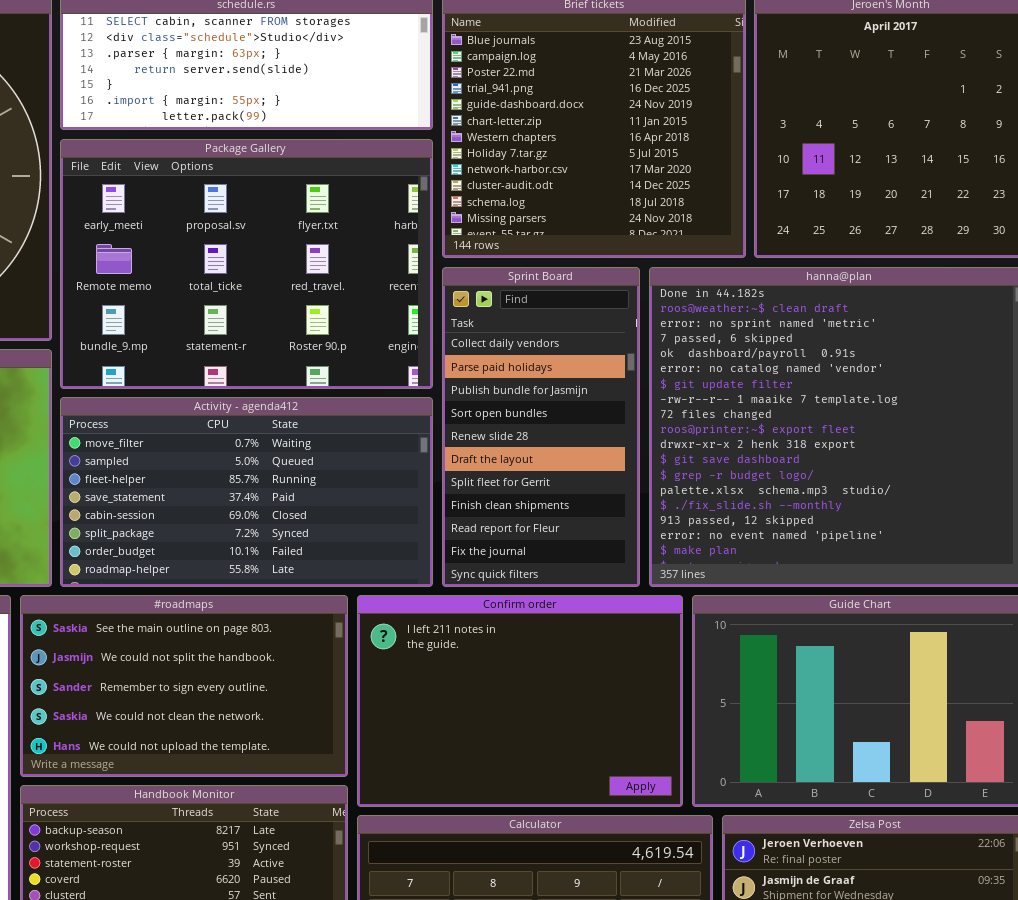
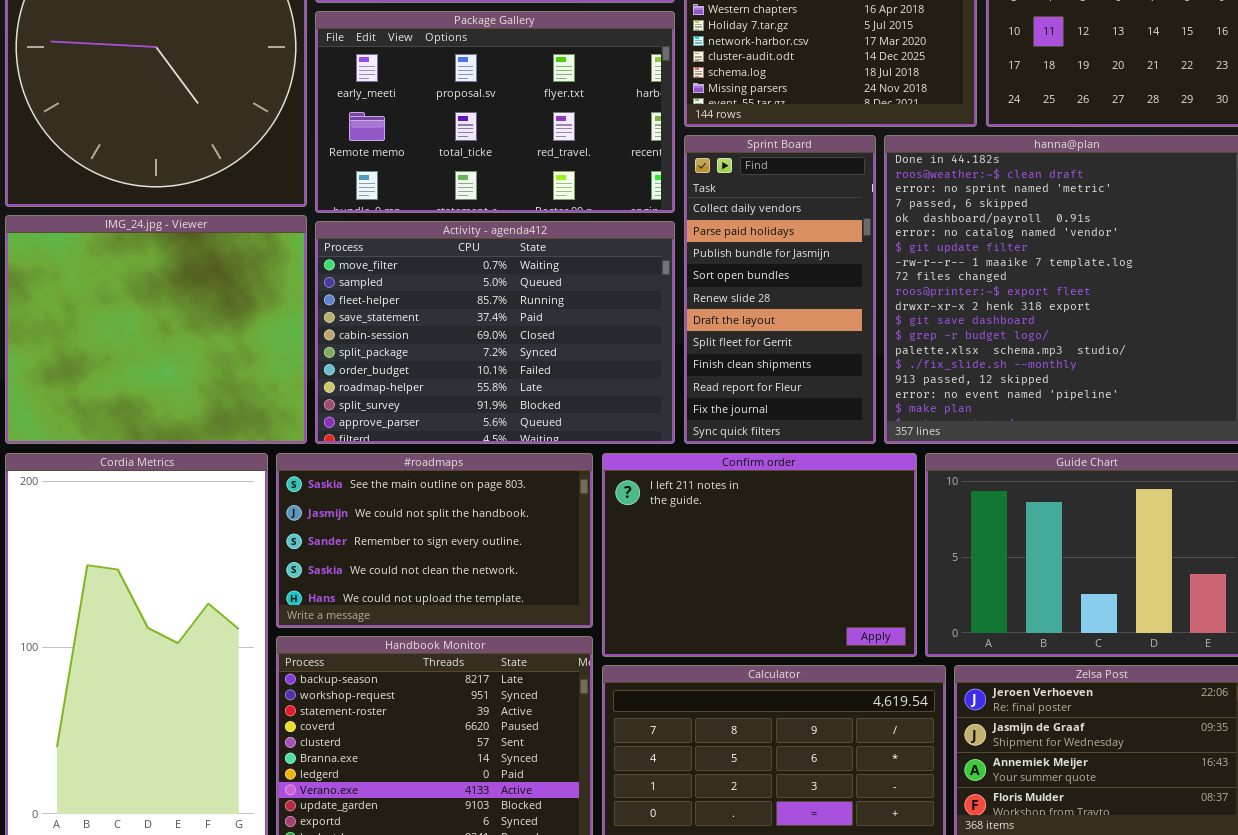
Package Gallery: [60,139,433,389] -> [315,11,675,213], resized
Activity - agenda412: [60,397,433,587] -> [315,221,675,444], resized

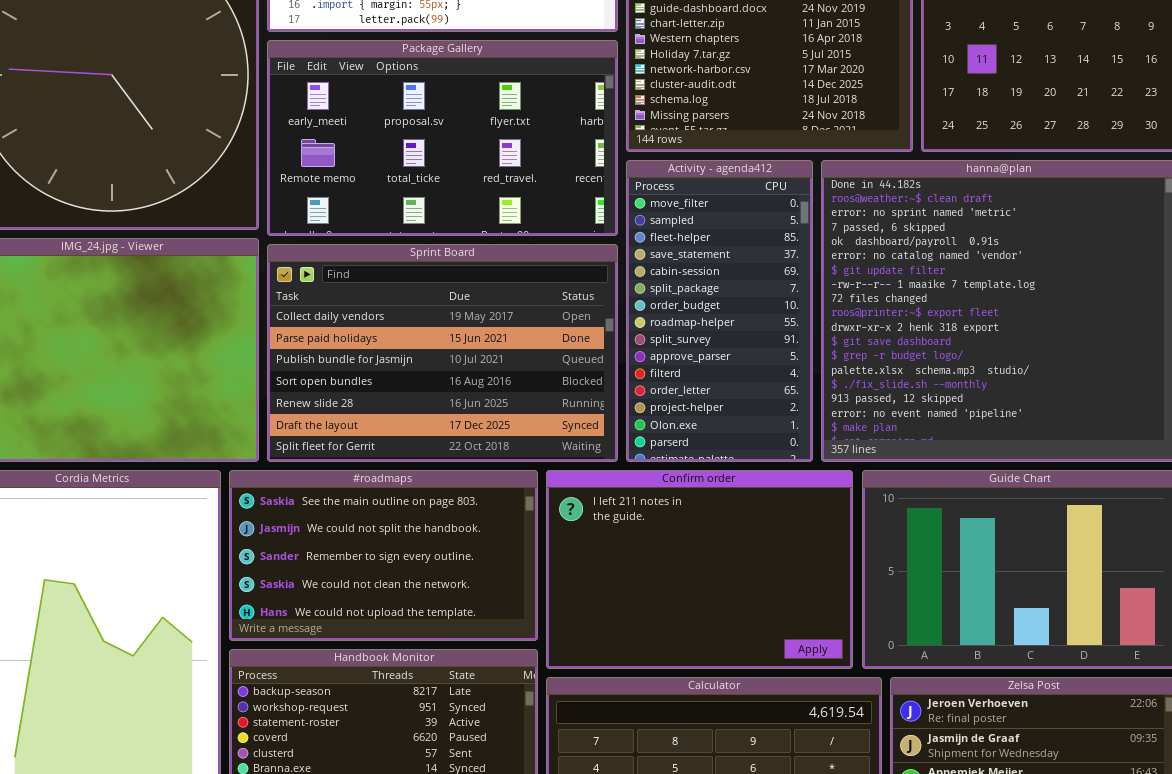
Sprint Board: [684,135,876,444] -> [267,244,618,462], moved, resized
Activity - agenda412: [315,221,675,444] -> [626,160,813,462], moved, resized

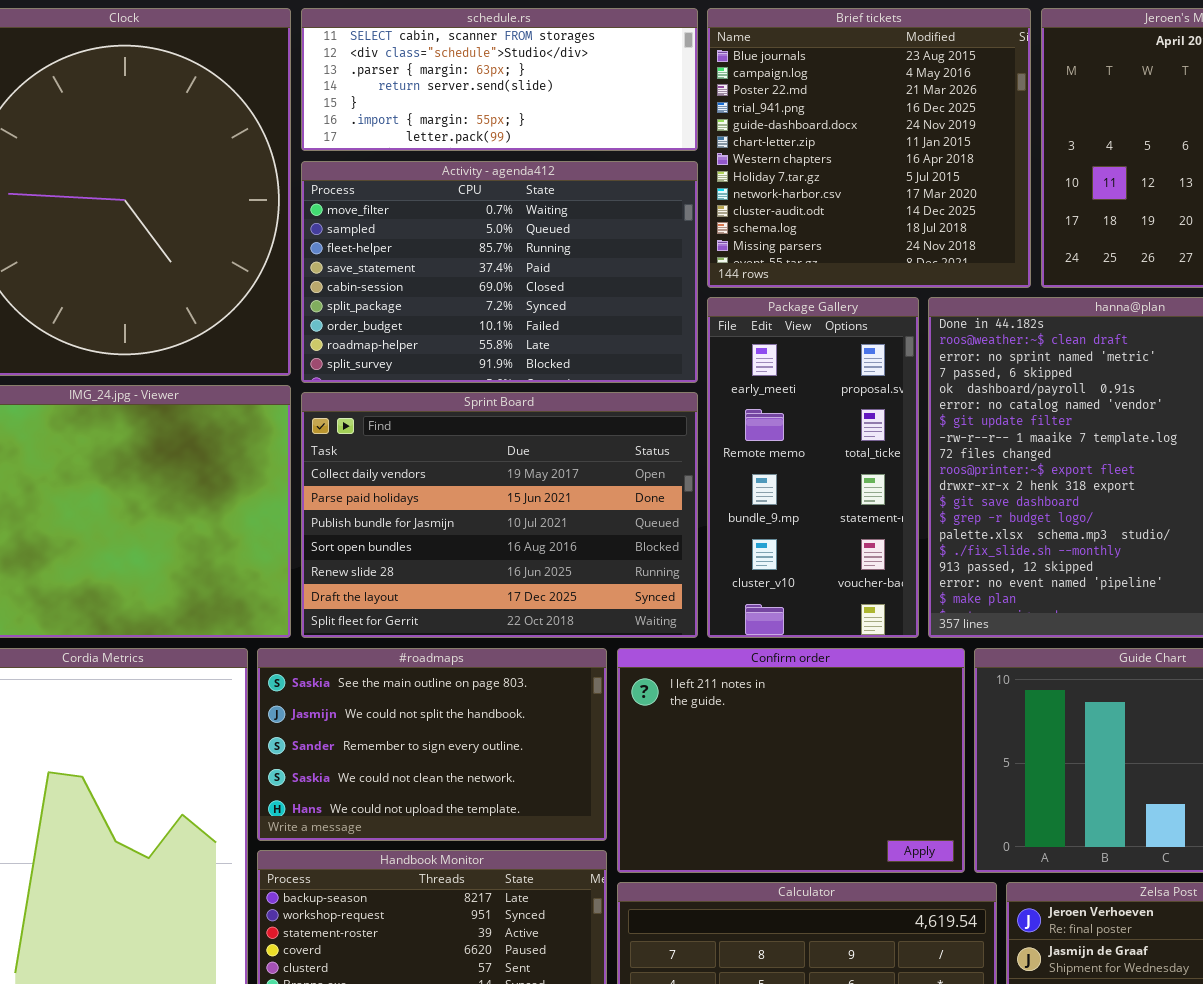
Package Gallery: [267,40,618,236] -> [707,297,919,638], moved, resized
Activity - agenda412: [626,160,813,462] -> [301,161,698,383], moved, resized

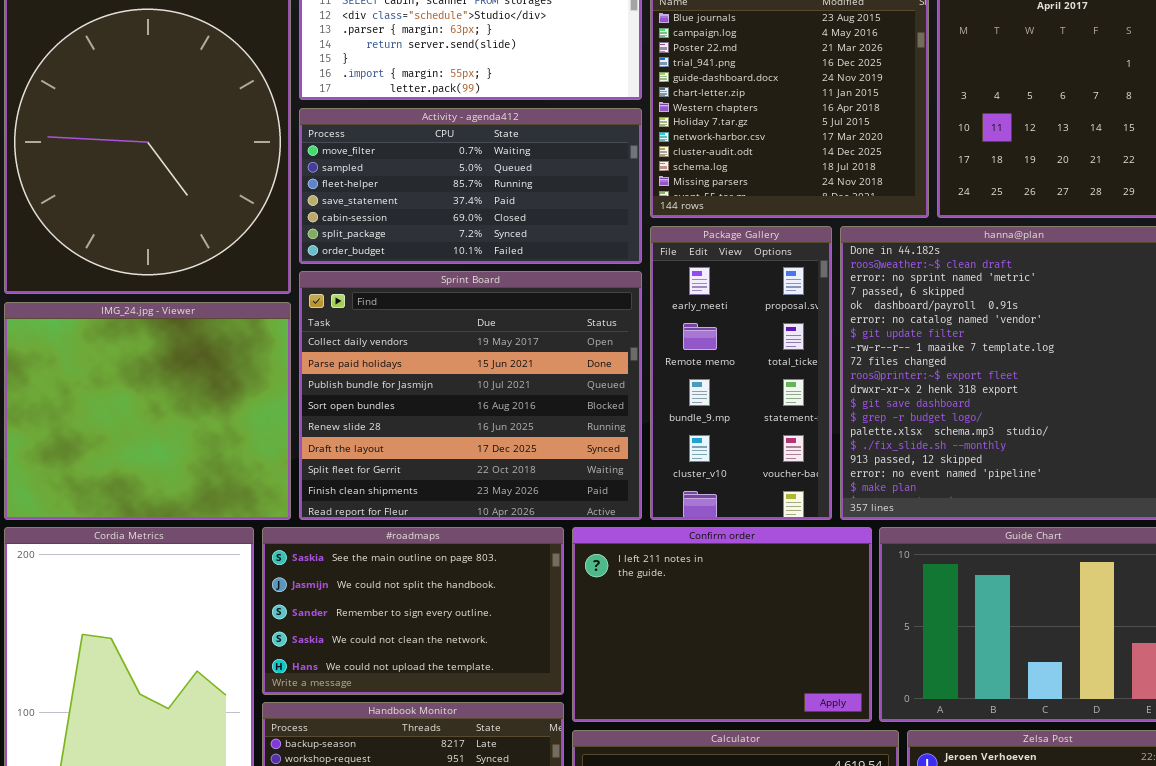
Activity - agenda412: [301,161,698,383] -> [299,108,642,264], resized
Sprint Board: [301,392,698,638] -> [299,271,642,520], resized

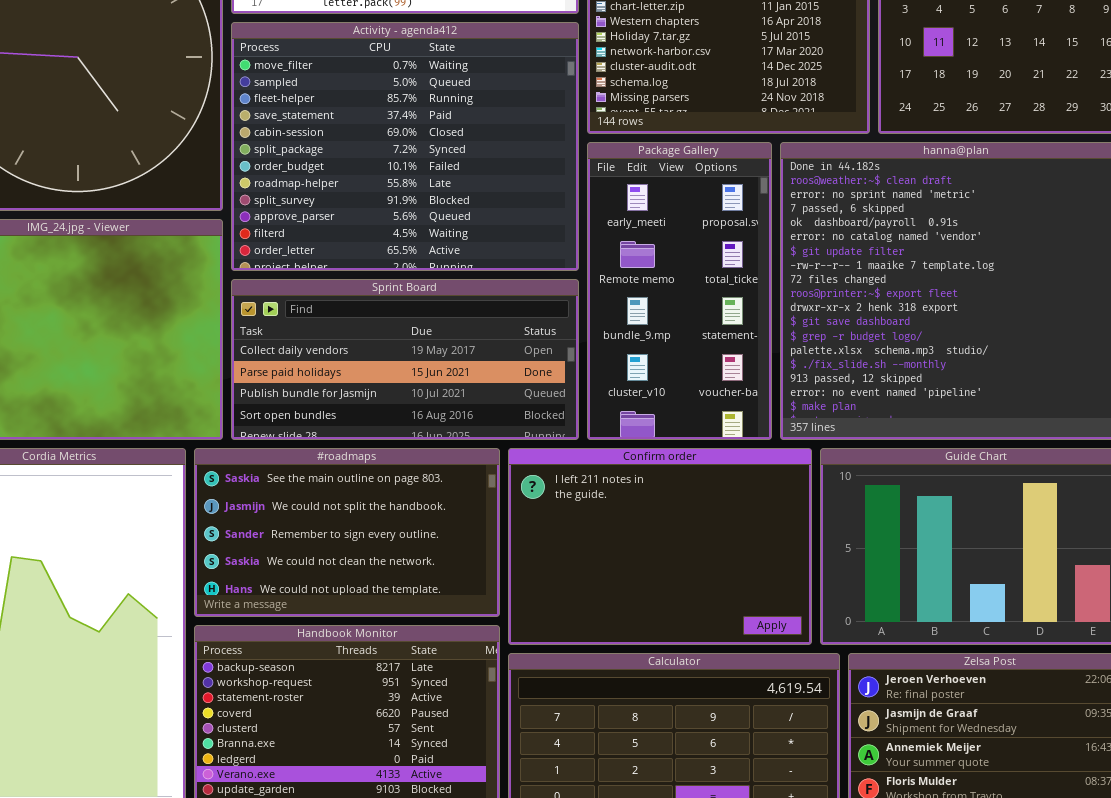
Activity - agenda412: [299,108,642,264] -> [231,22,579,271], resized
Sprint Board: [299,271,642,520] -> [231,279,579,440], resized

